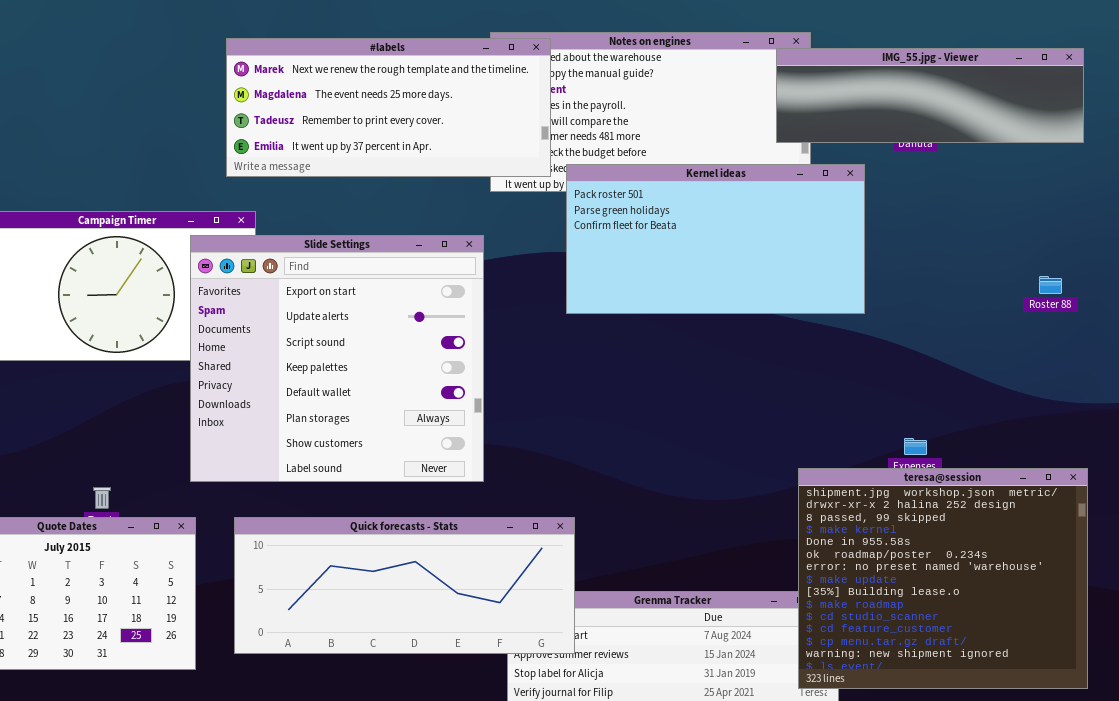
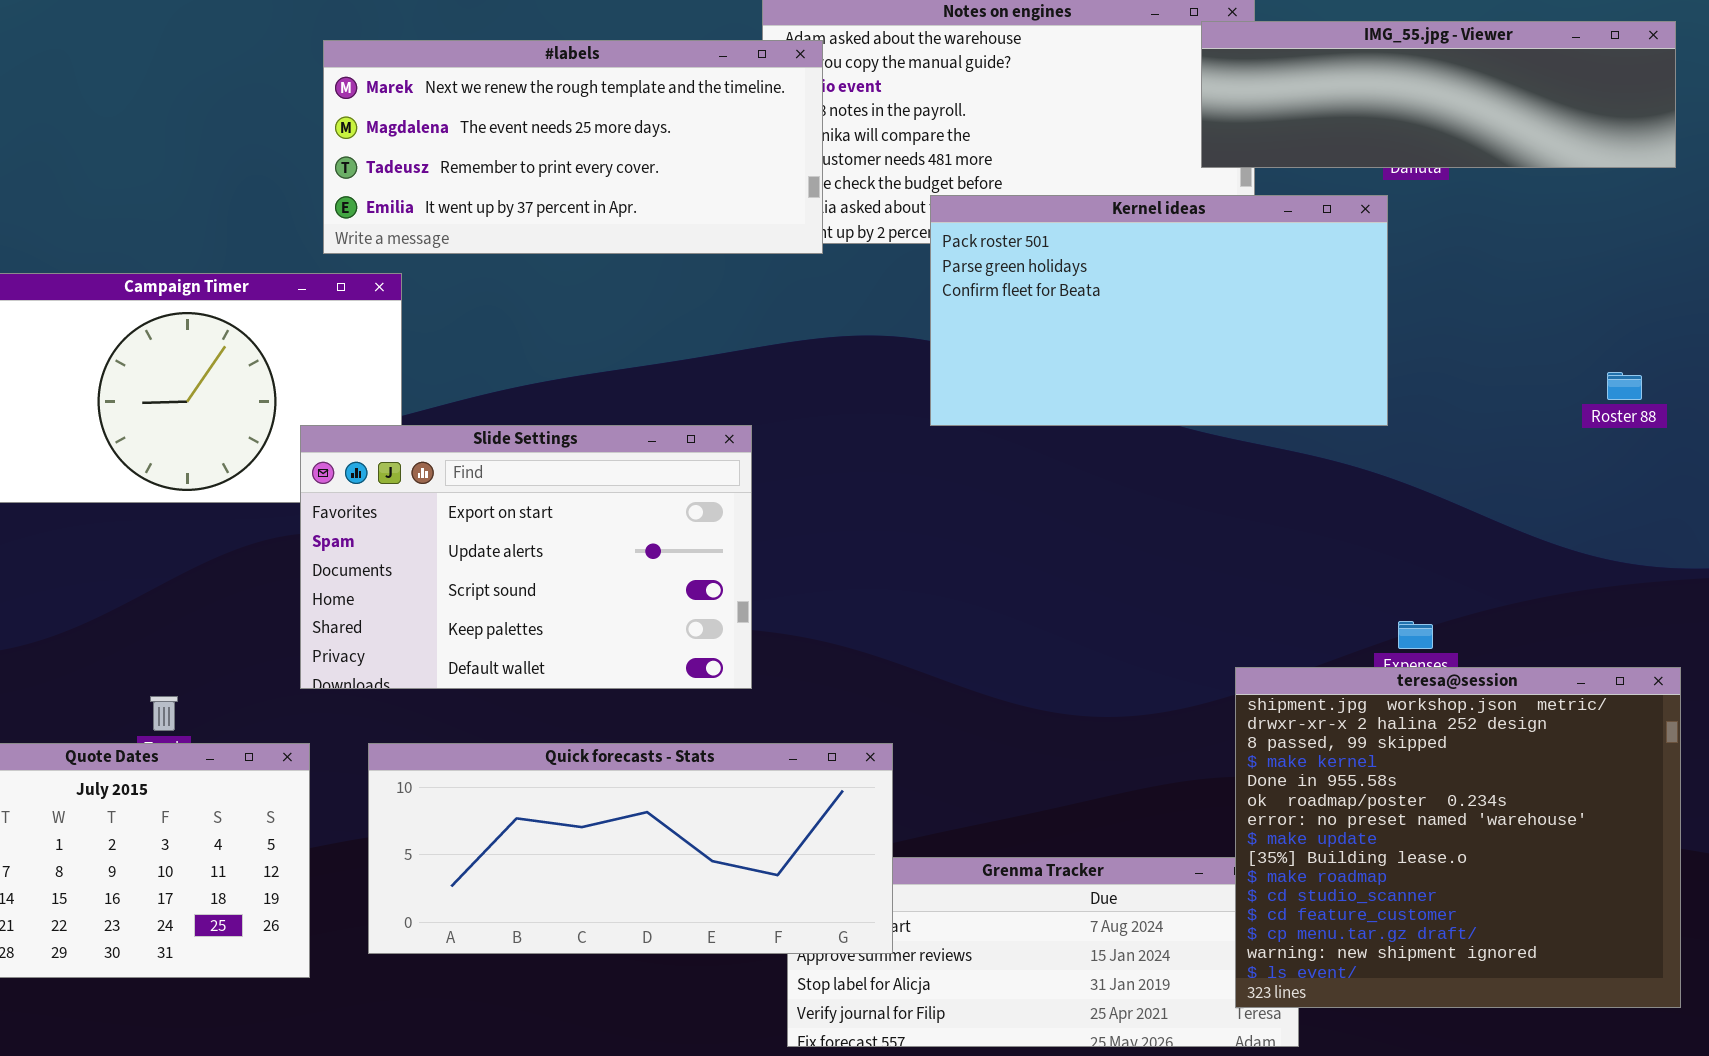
#labels: [226,38,551,177] -> [323,40,823,254], moved
Kernel ideas: [566,164,865,314] -> [930,195,1388,426], moved
Slide Settings: [190,235,484,482] -> [300,425,752,689], resized

